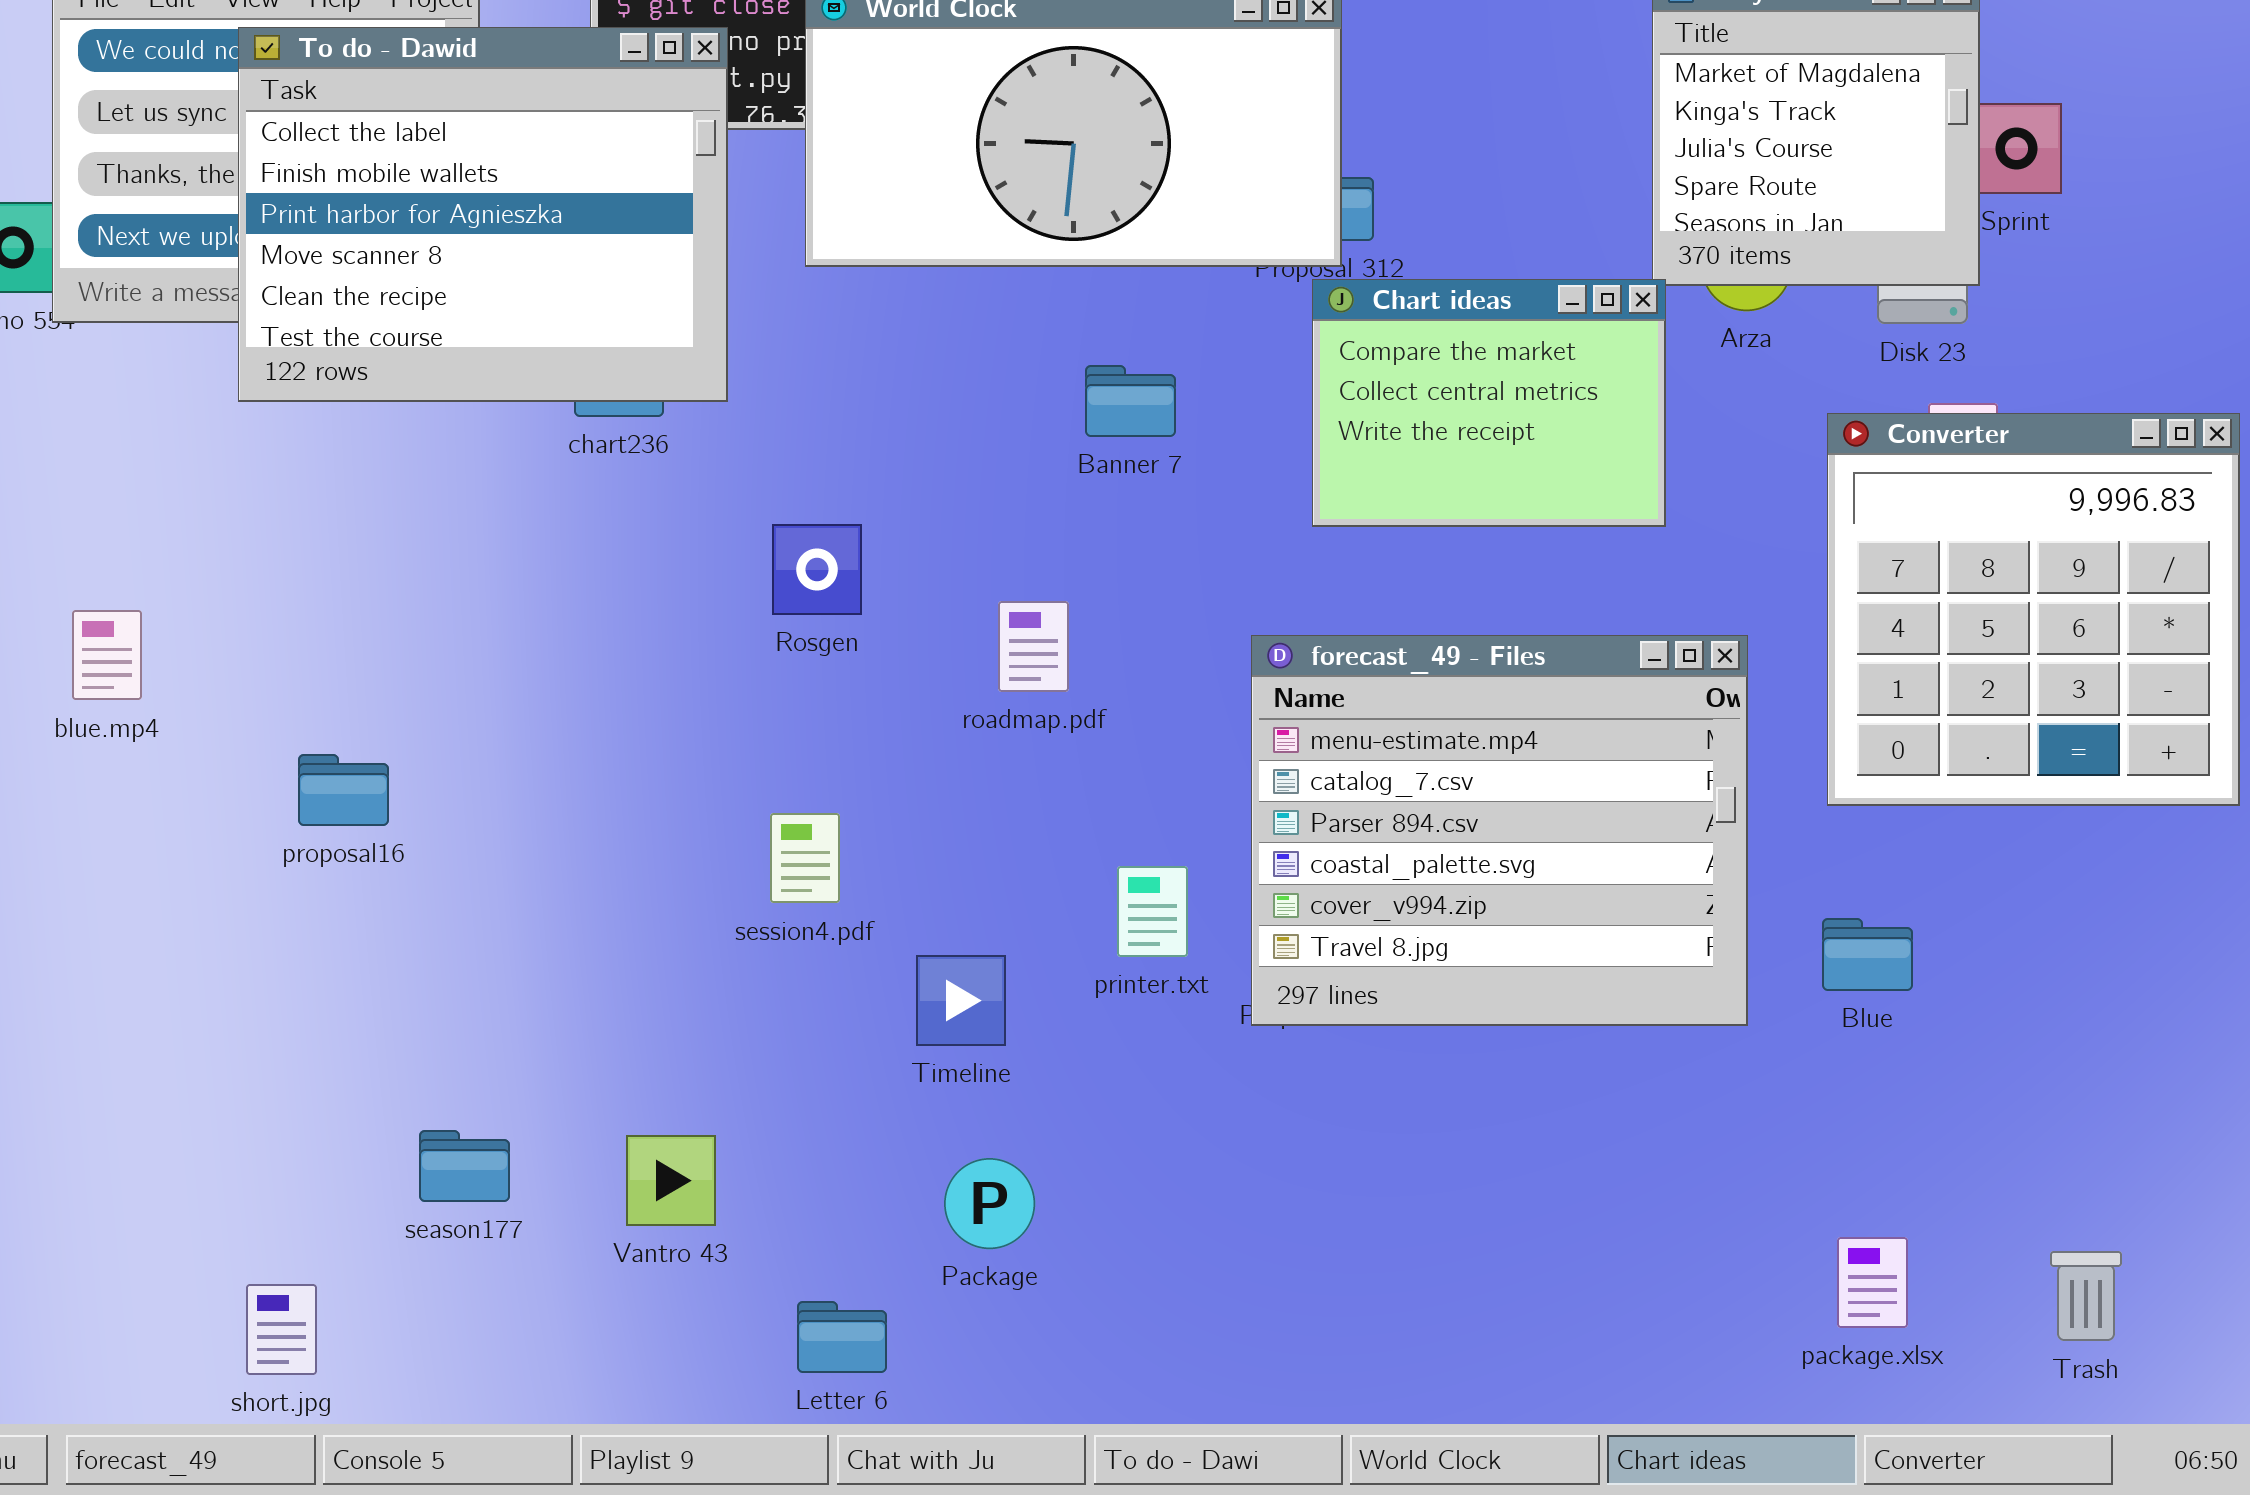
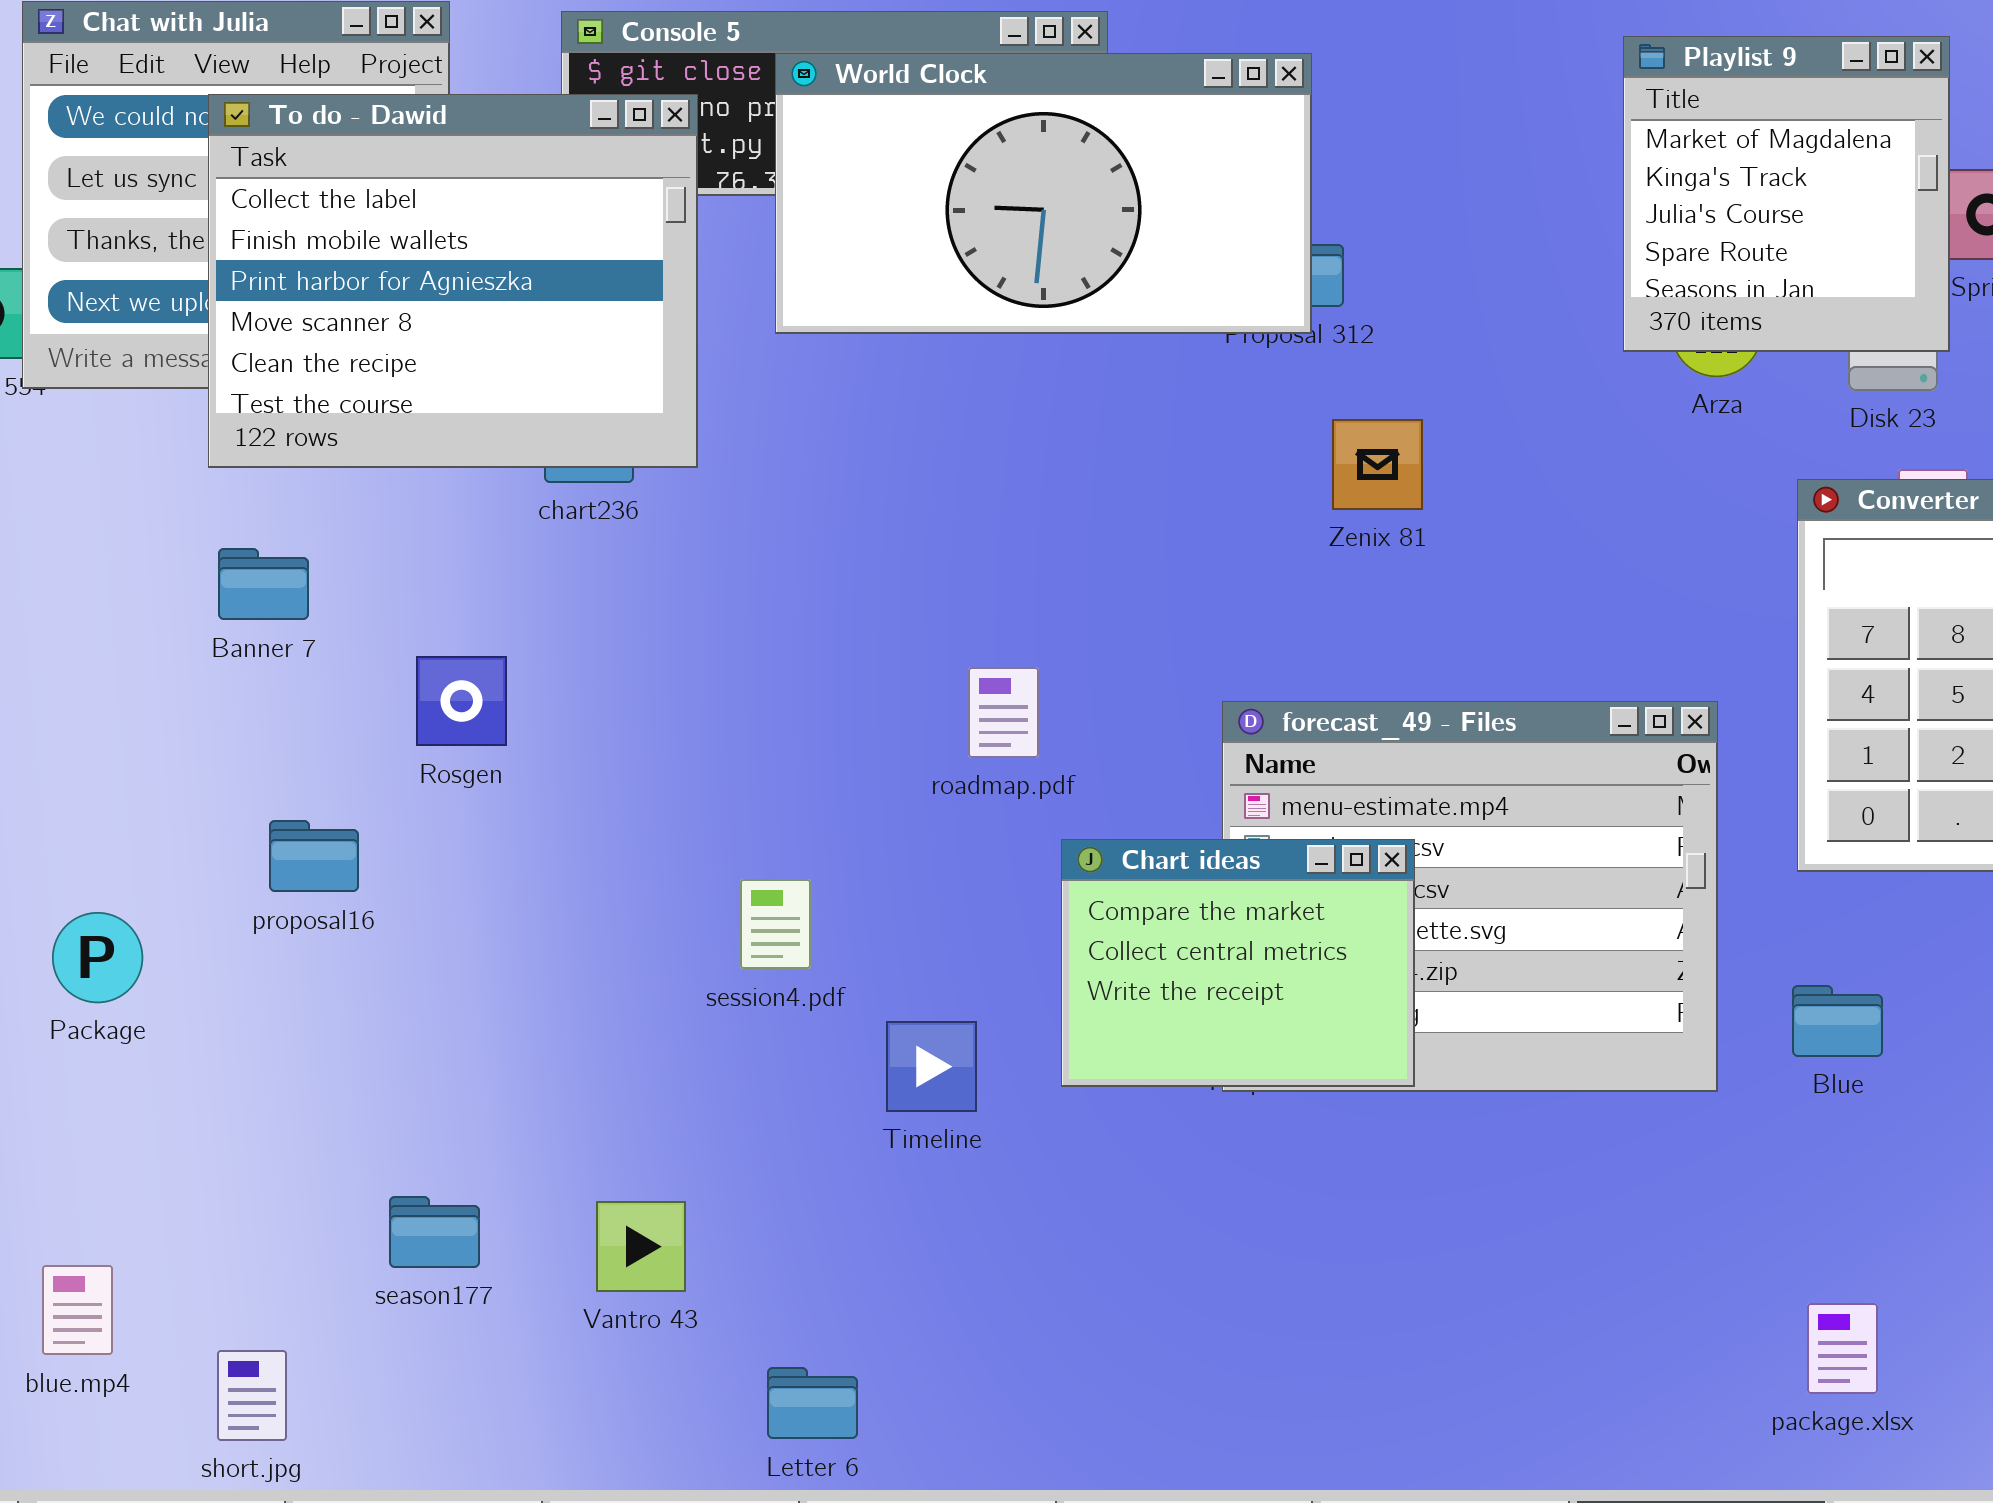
Chart ideas: [1312,279,1666,527] -> [1061,839,1415,1087], moved
Banner 7: [1085,365,1176,437] -> [218,548,309,620], moved
Rosgen: [772,524,862,615] -> [416,656,507,746], moved
blue.mp4: [72,610,142,700] -> [42,1265,113,1355], moved
Package: [944,1158,1035,1249] -> [52,912,143,1003], moved

